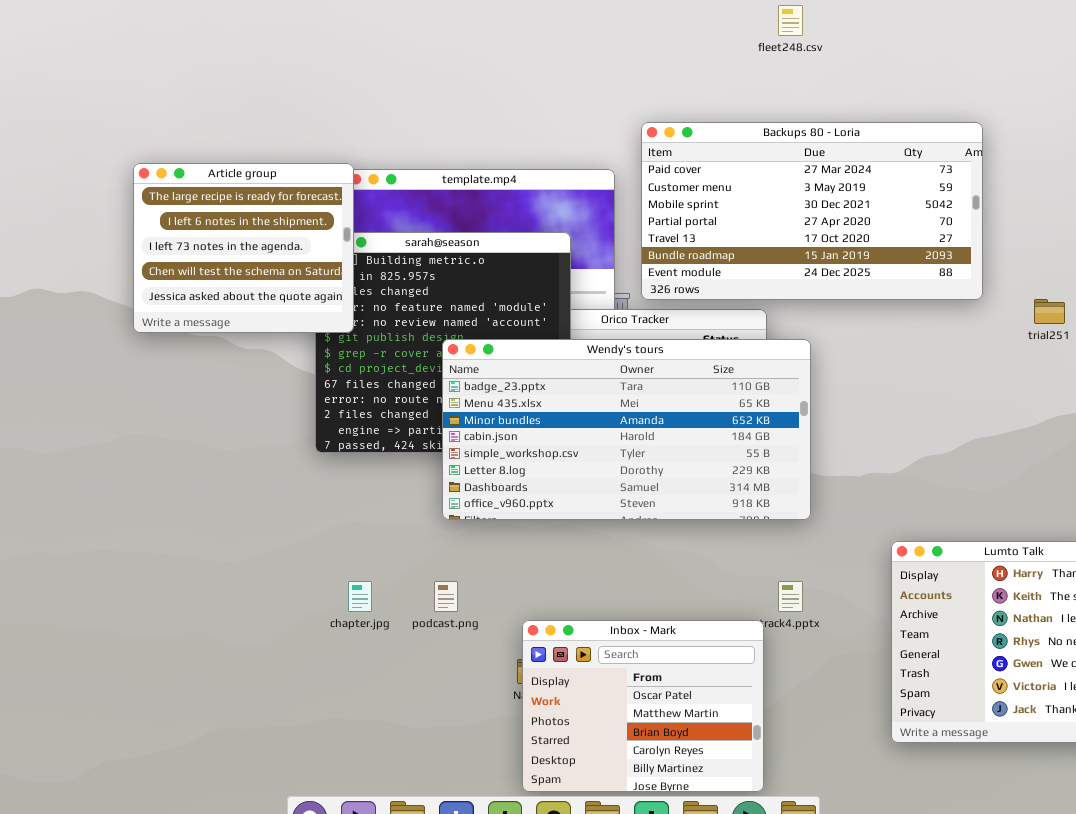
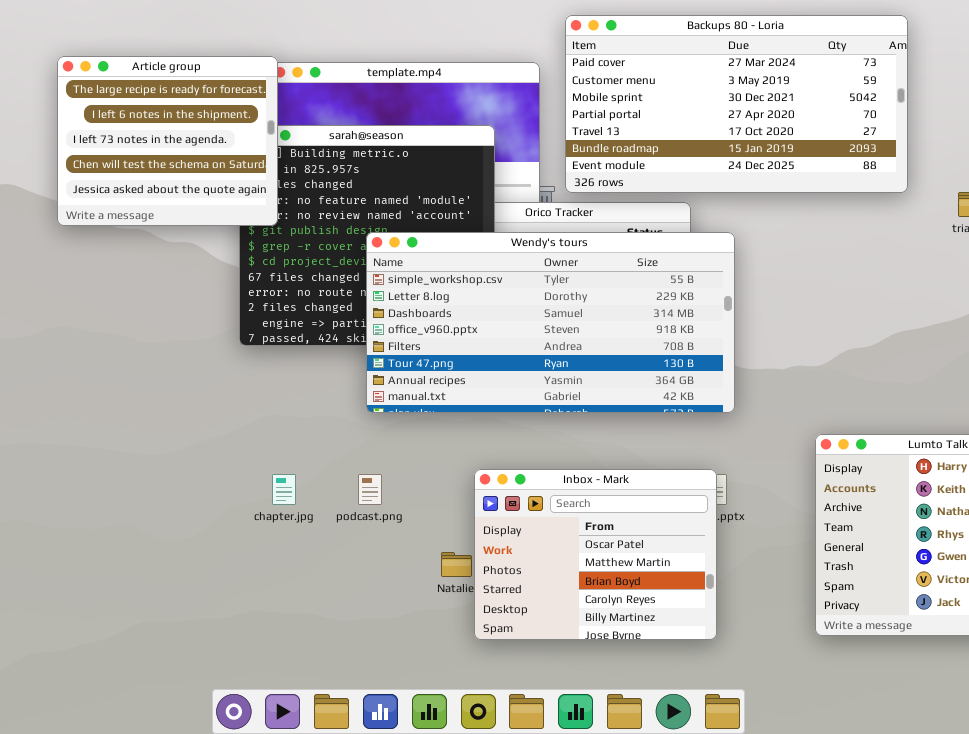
Wendy's tours: [442,339,811,520] -> [366,232,735,413], scrolled down 4 rows
Inbox - Mark: [522,620,764,792] -> [474,469,717,640], moved

